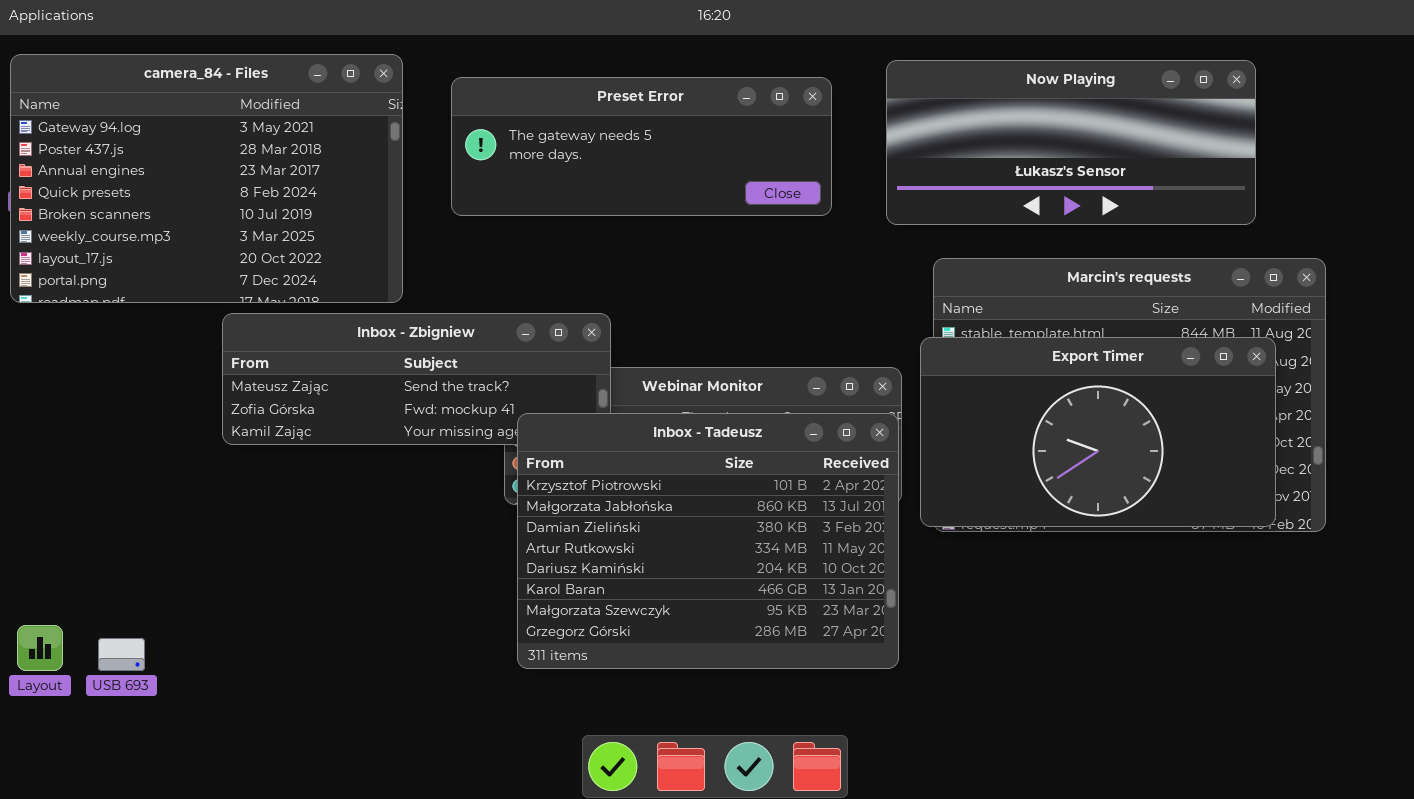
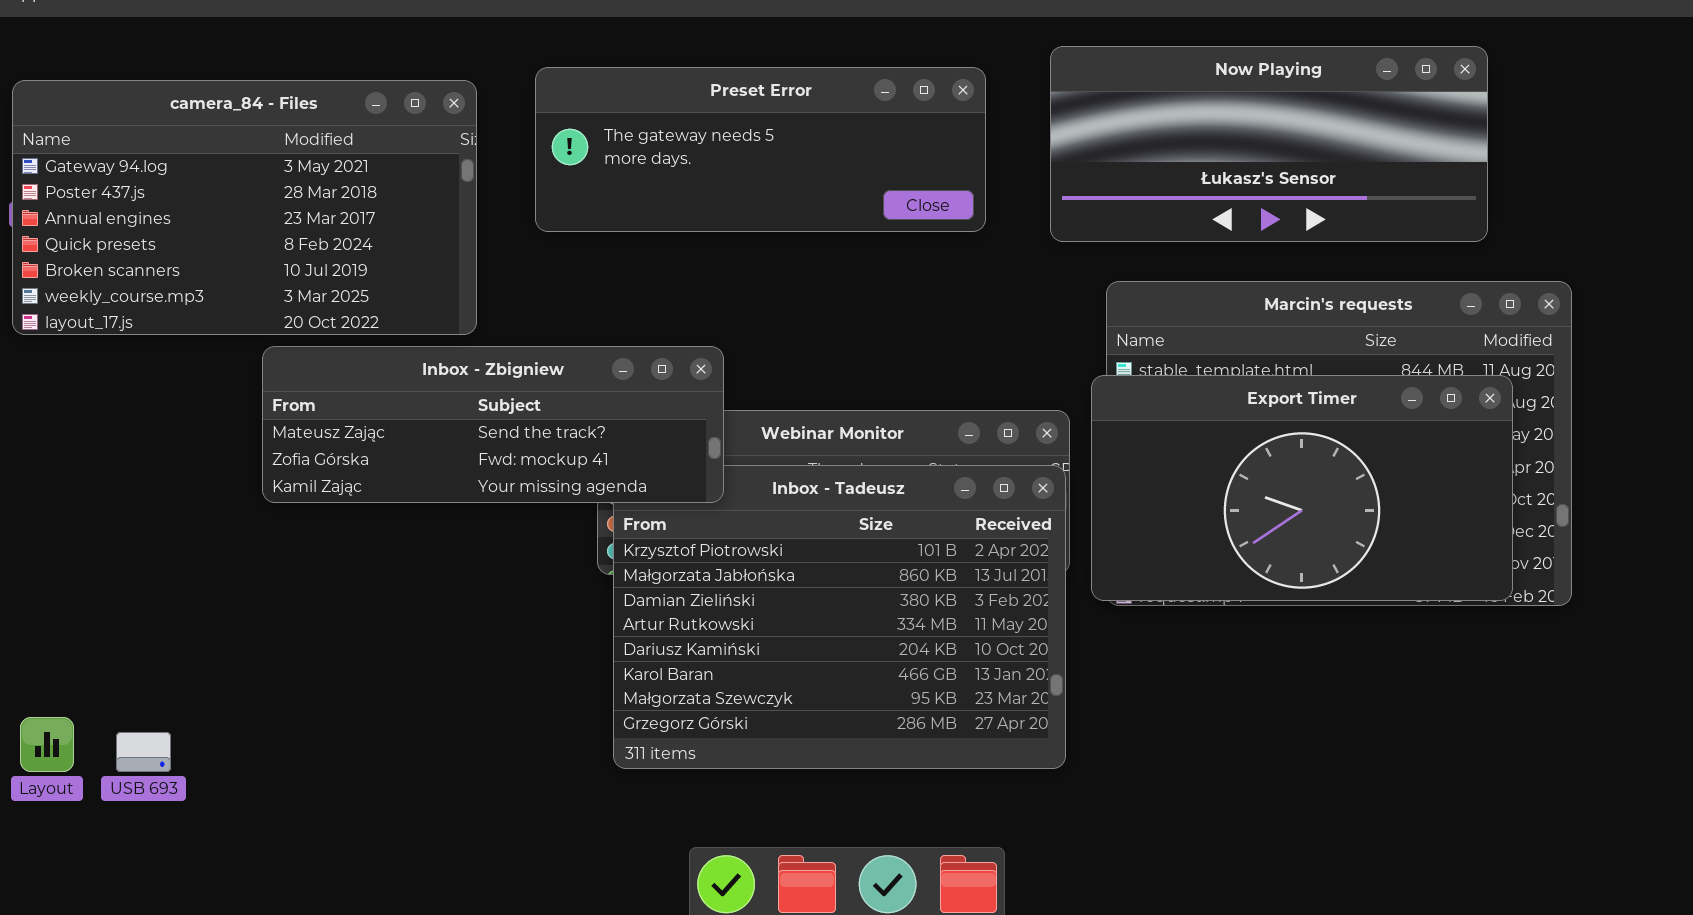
camera_84 - Files: [10,54,403,303] -> [12,80,477,335], resized
Inbox - Zbigniew: [222,313,611,445] -> [262,346,724,503], raised

